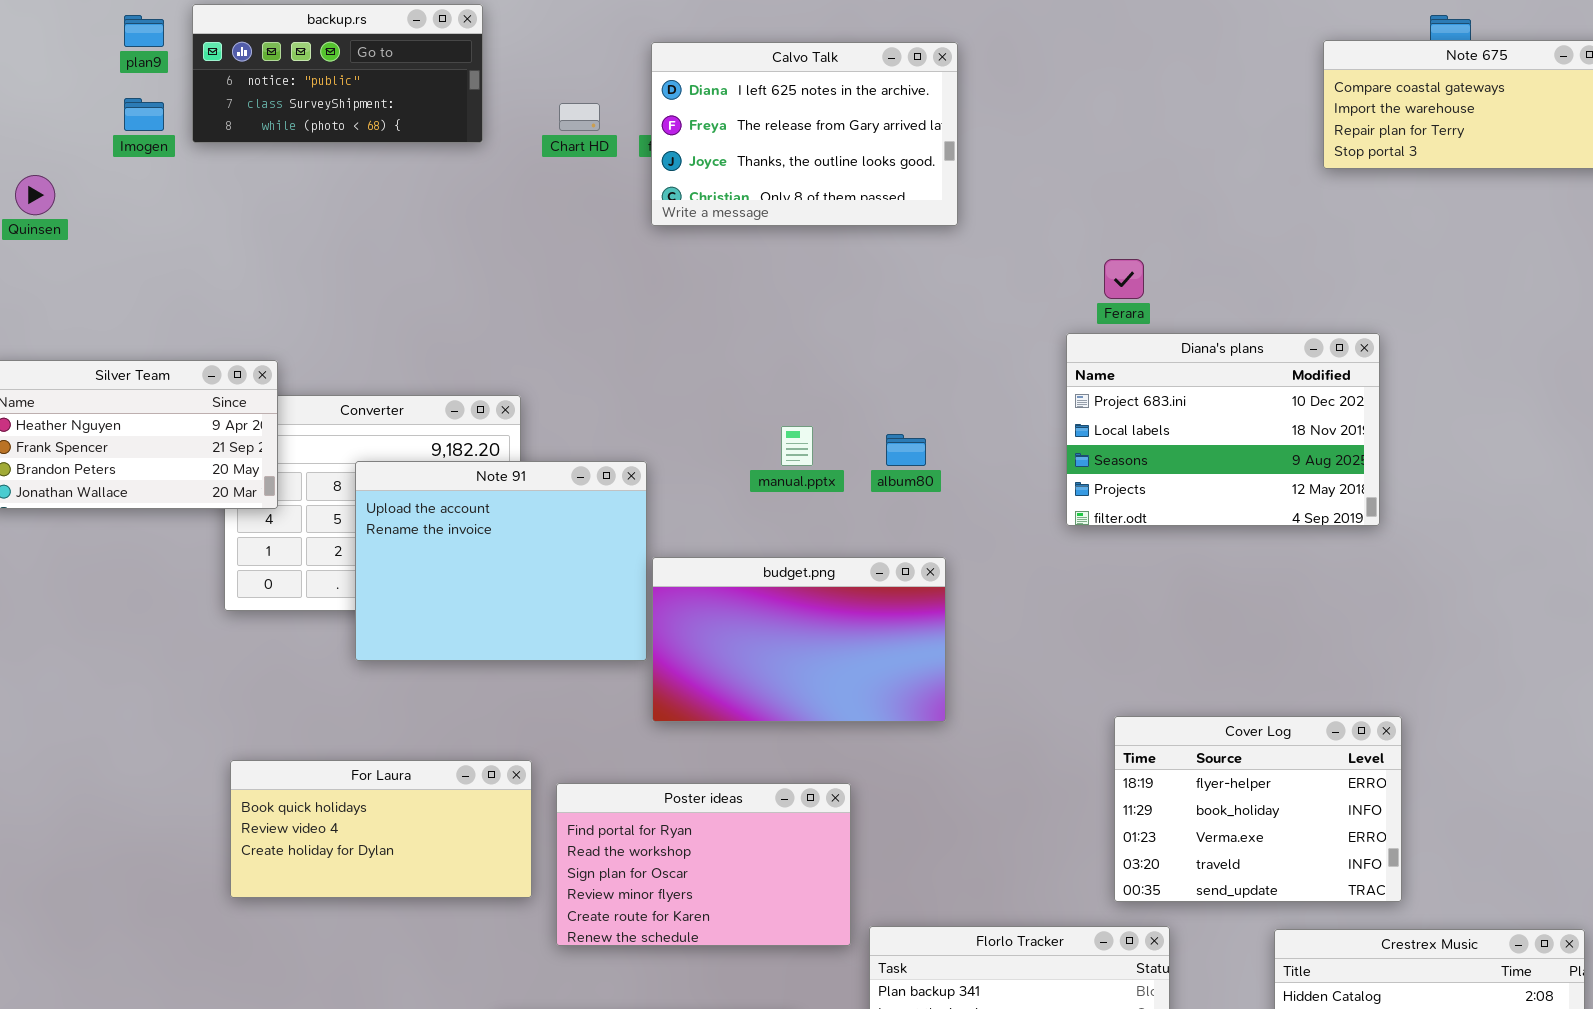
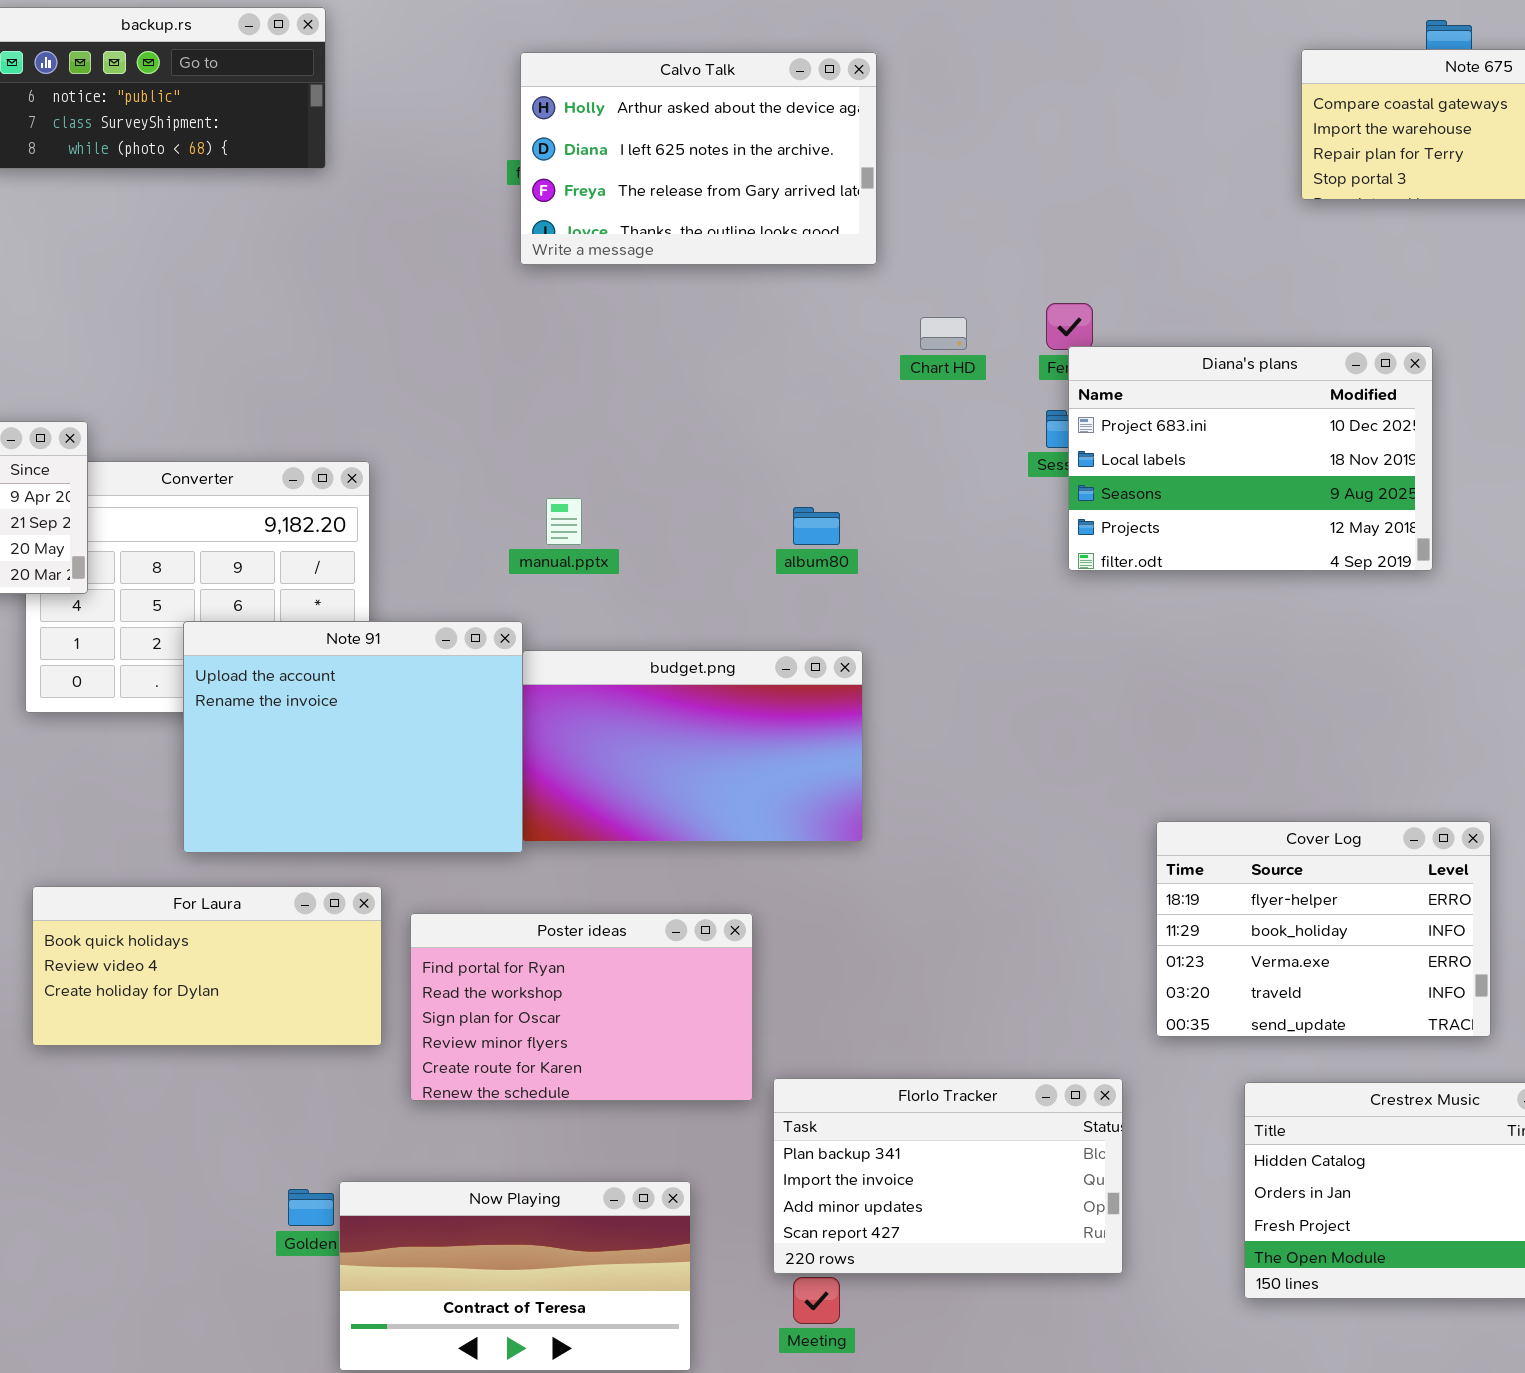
Calvo Talk: [651,42,958,226] -> [520,52,877,265], scrolled up 1 row
Chart HD: [559,103,600,131] -> [920,317,967,350], moved
Diana's plans: [1066,333,1380,526] -> [1068,346,1433,571], moved
manual.pptx: [781,426,813,466] -> [546,498,582,545], moved
Note 91: [355,461,647,661] -> [183,621,523,853], moved
Cover Log: [1114,716,1402,902] -> [1156,821,1491,1037], moved

